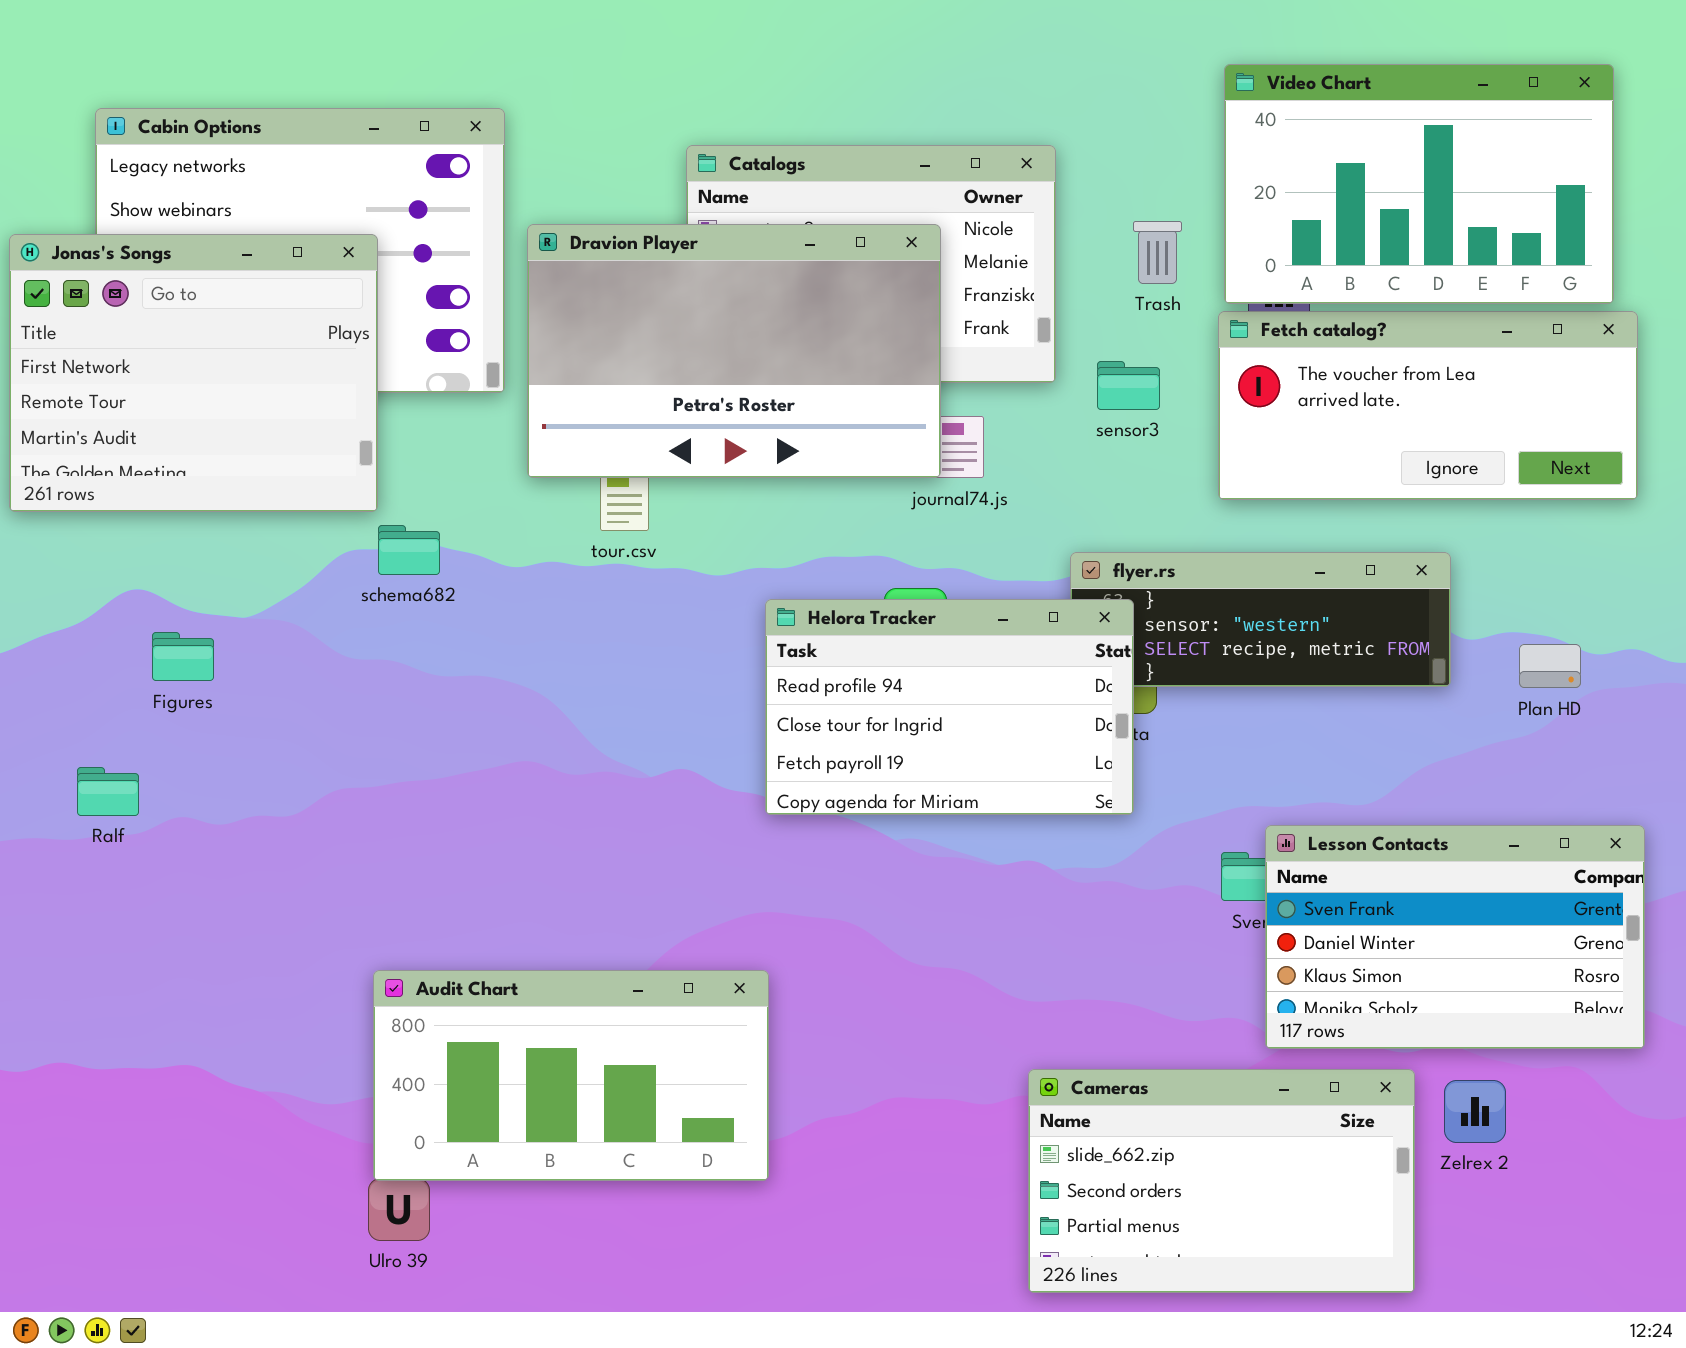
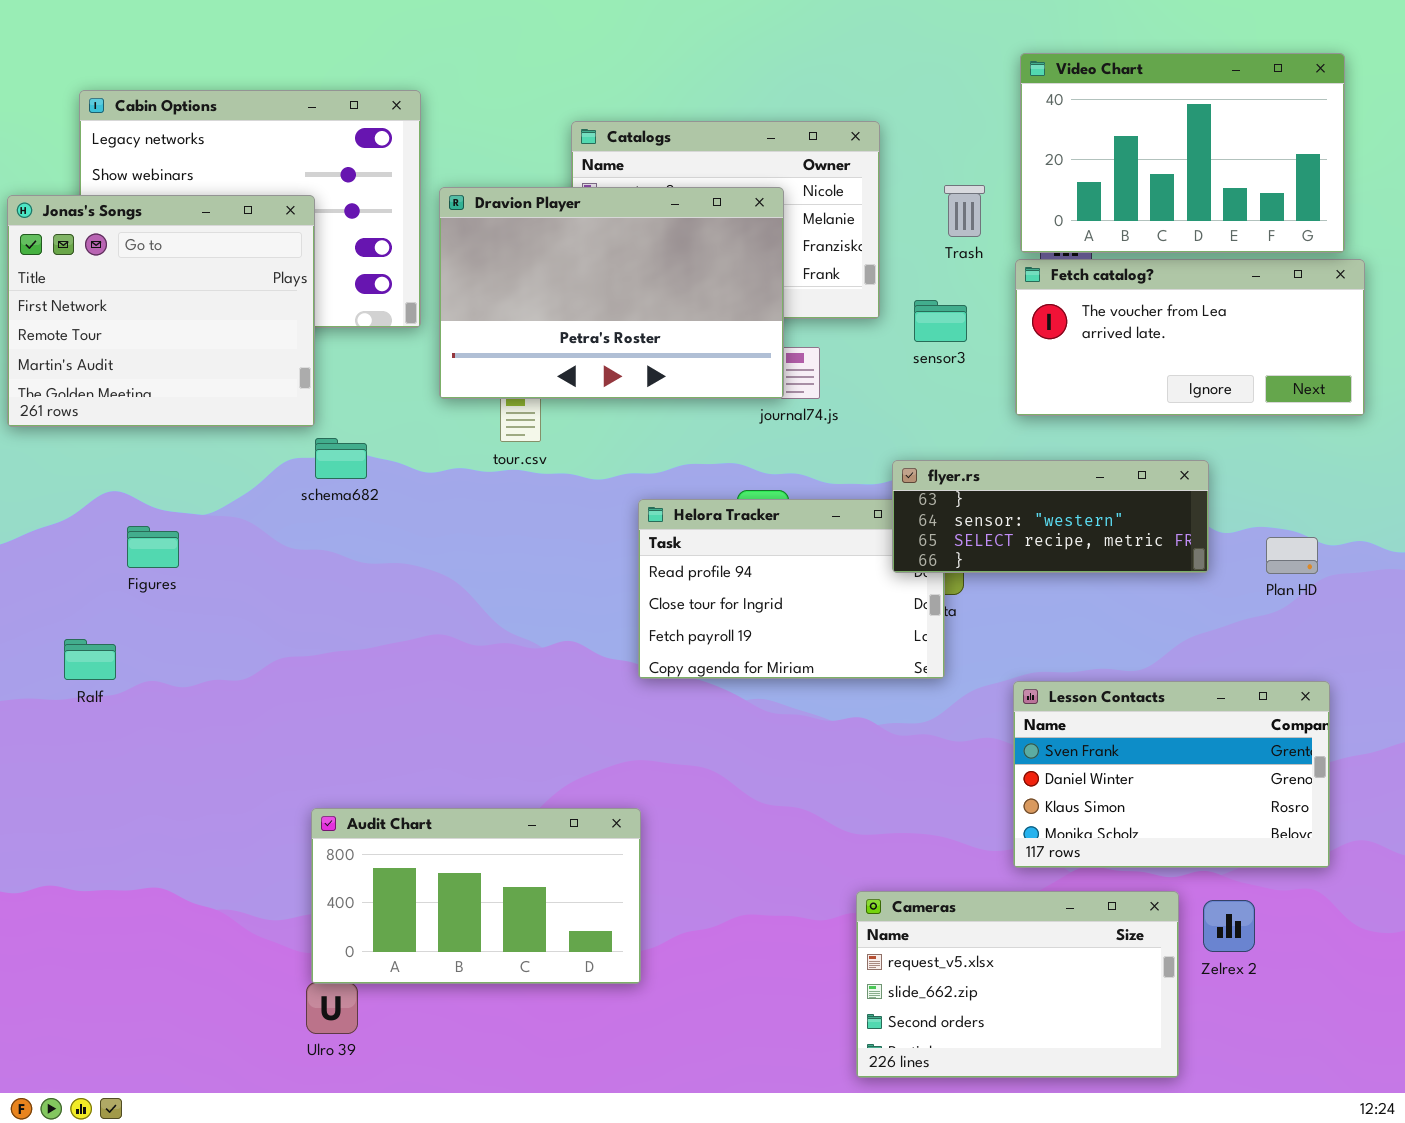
flyer.rs: [1070,552,1451,687] -> [892,460,1209,573], raised
Lesson Contacts: [1265,825,1645,1049] -> [1013,681,1330,868], moved
Cameras: [1028,1069,1415,1293] -> [856,891,1179,1078], scrolled up 1 row

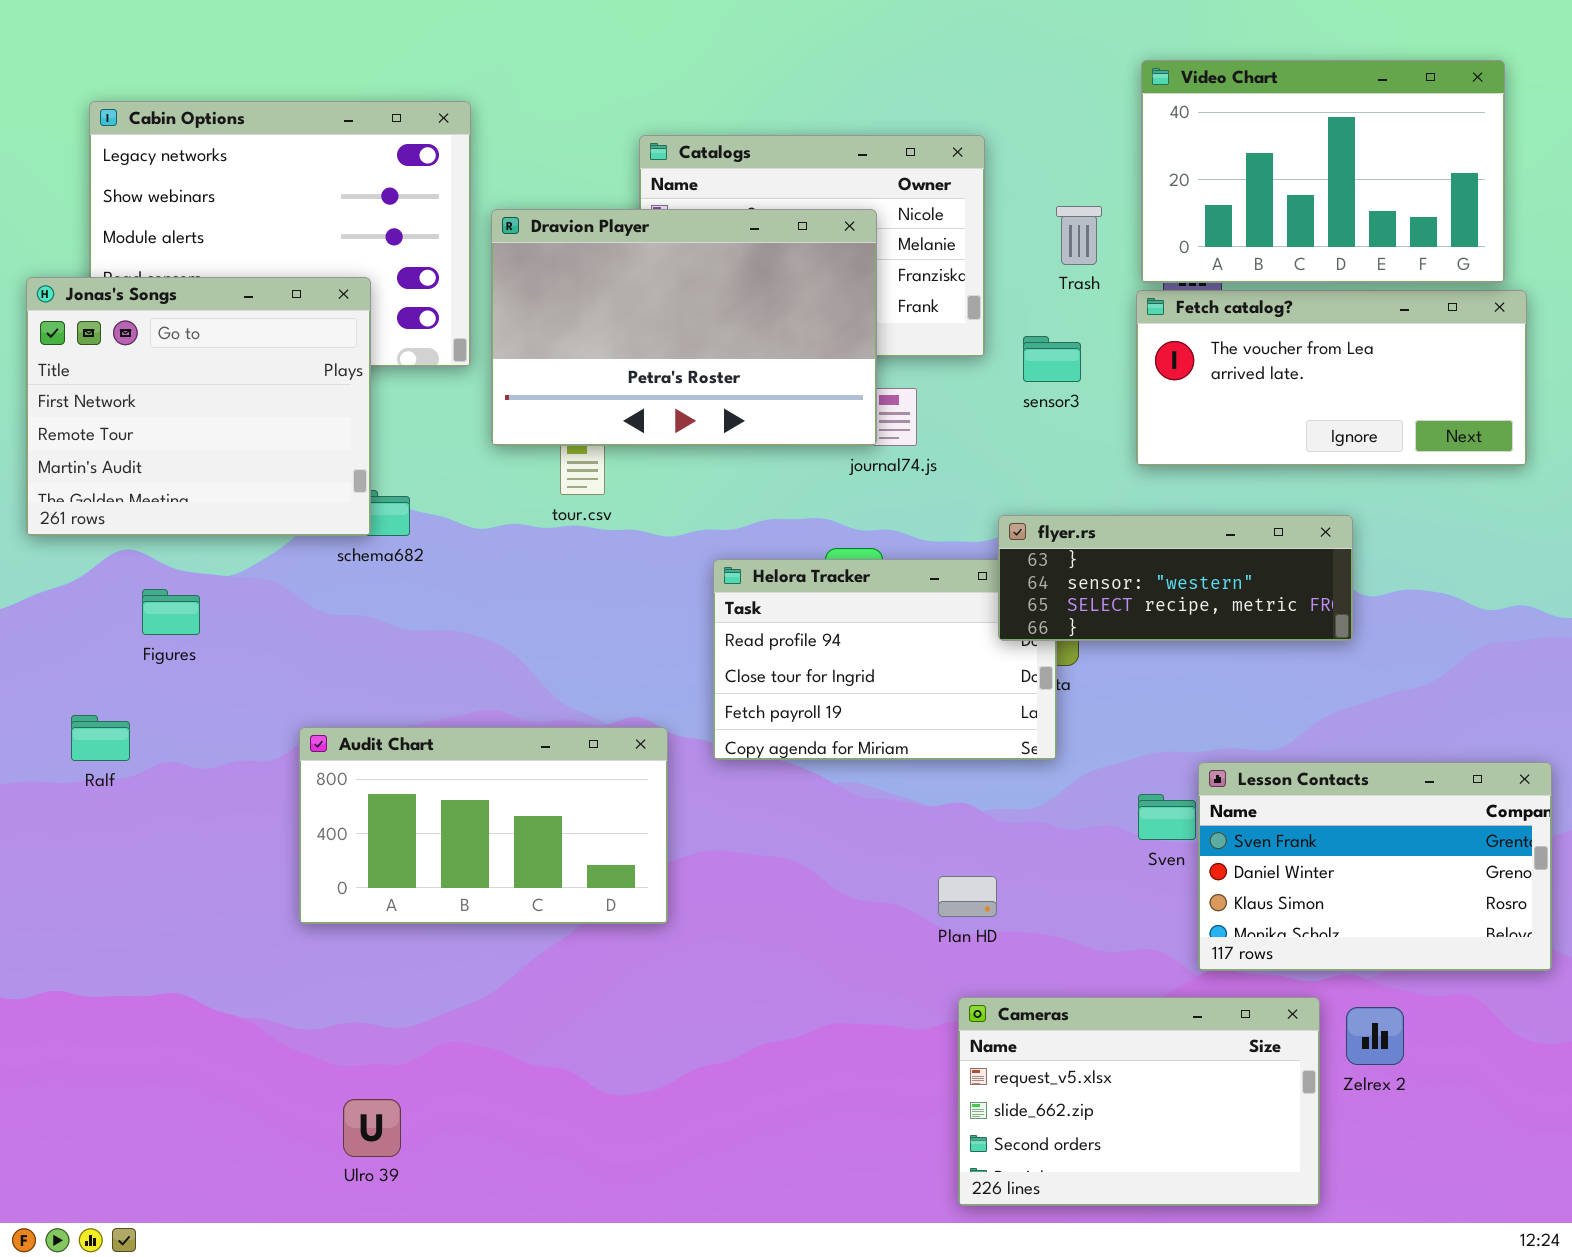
Jonas's Songs: [7,195,315,427] -> [26,277,371,536], moved
Plan HD: [1266,537,1318,574] -> [938,876,997,917], moved
Lesson Contacts: [1013,681,1330,868] -> [1198,762,1552,971], moved
Audit Chart: [311,808,641,984] -> [299,727,668,924], moved

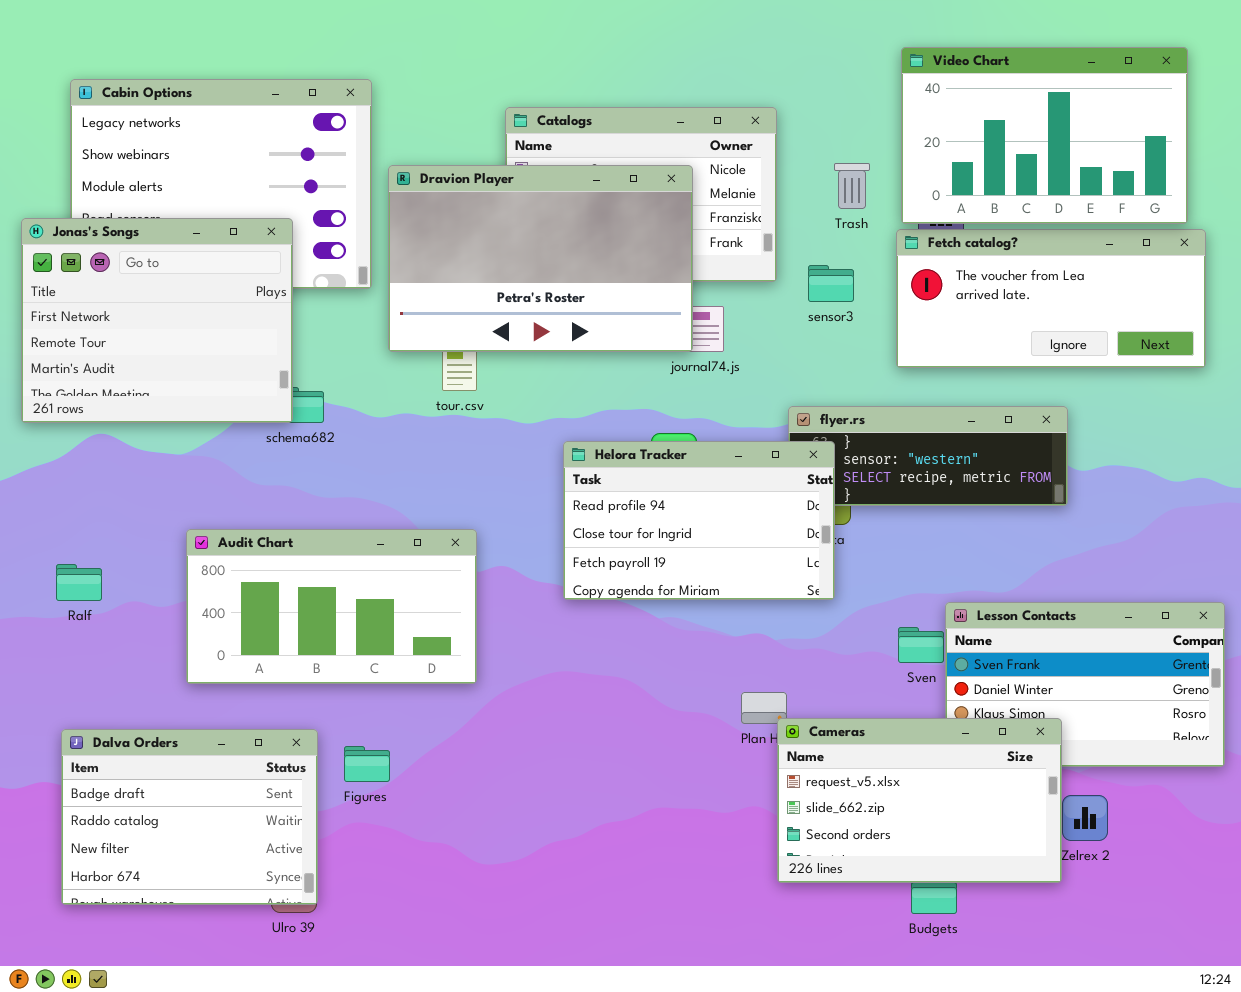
Helora Tracker: [713,559,1057,760] -> [563,441,835,600], raised
Figures: [142,589,200,635] -> [344,746,390,782], moved
Audit Chart: [299,727,668,924] -> [186,529,477,684], moved
Dalva Orders: none -> [61,729,318,905], opened
Cameras: [958,997,1320,1206] -> [777,718,1062,883], moved

